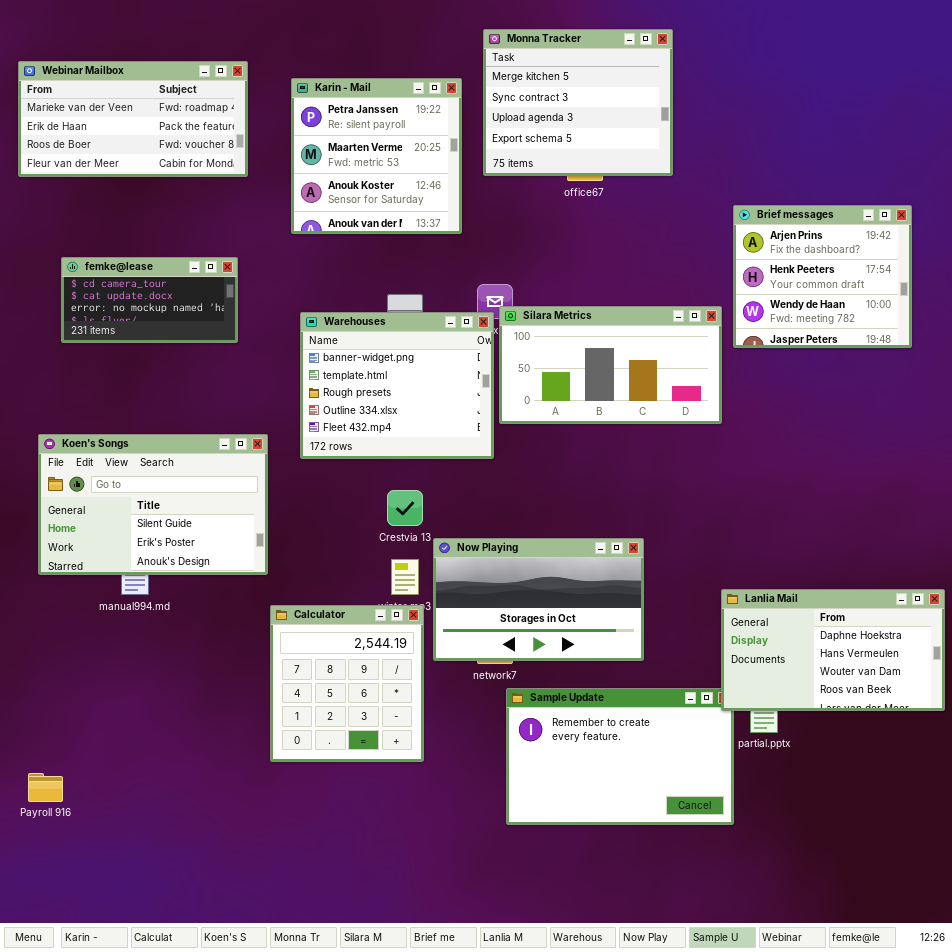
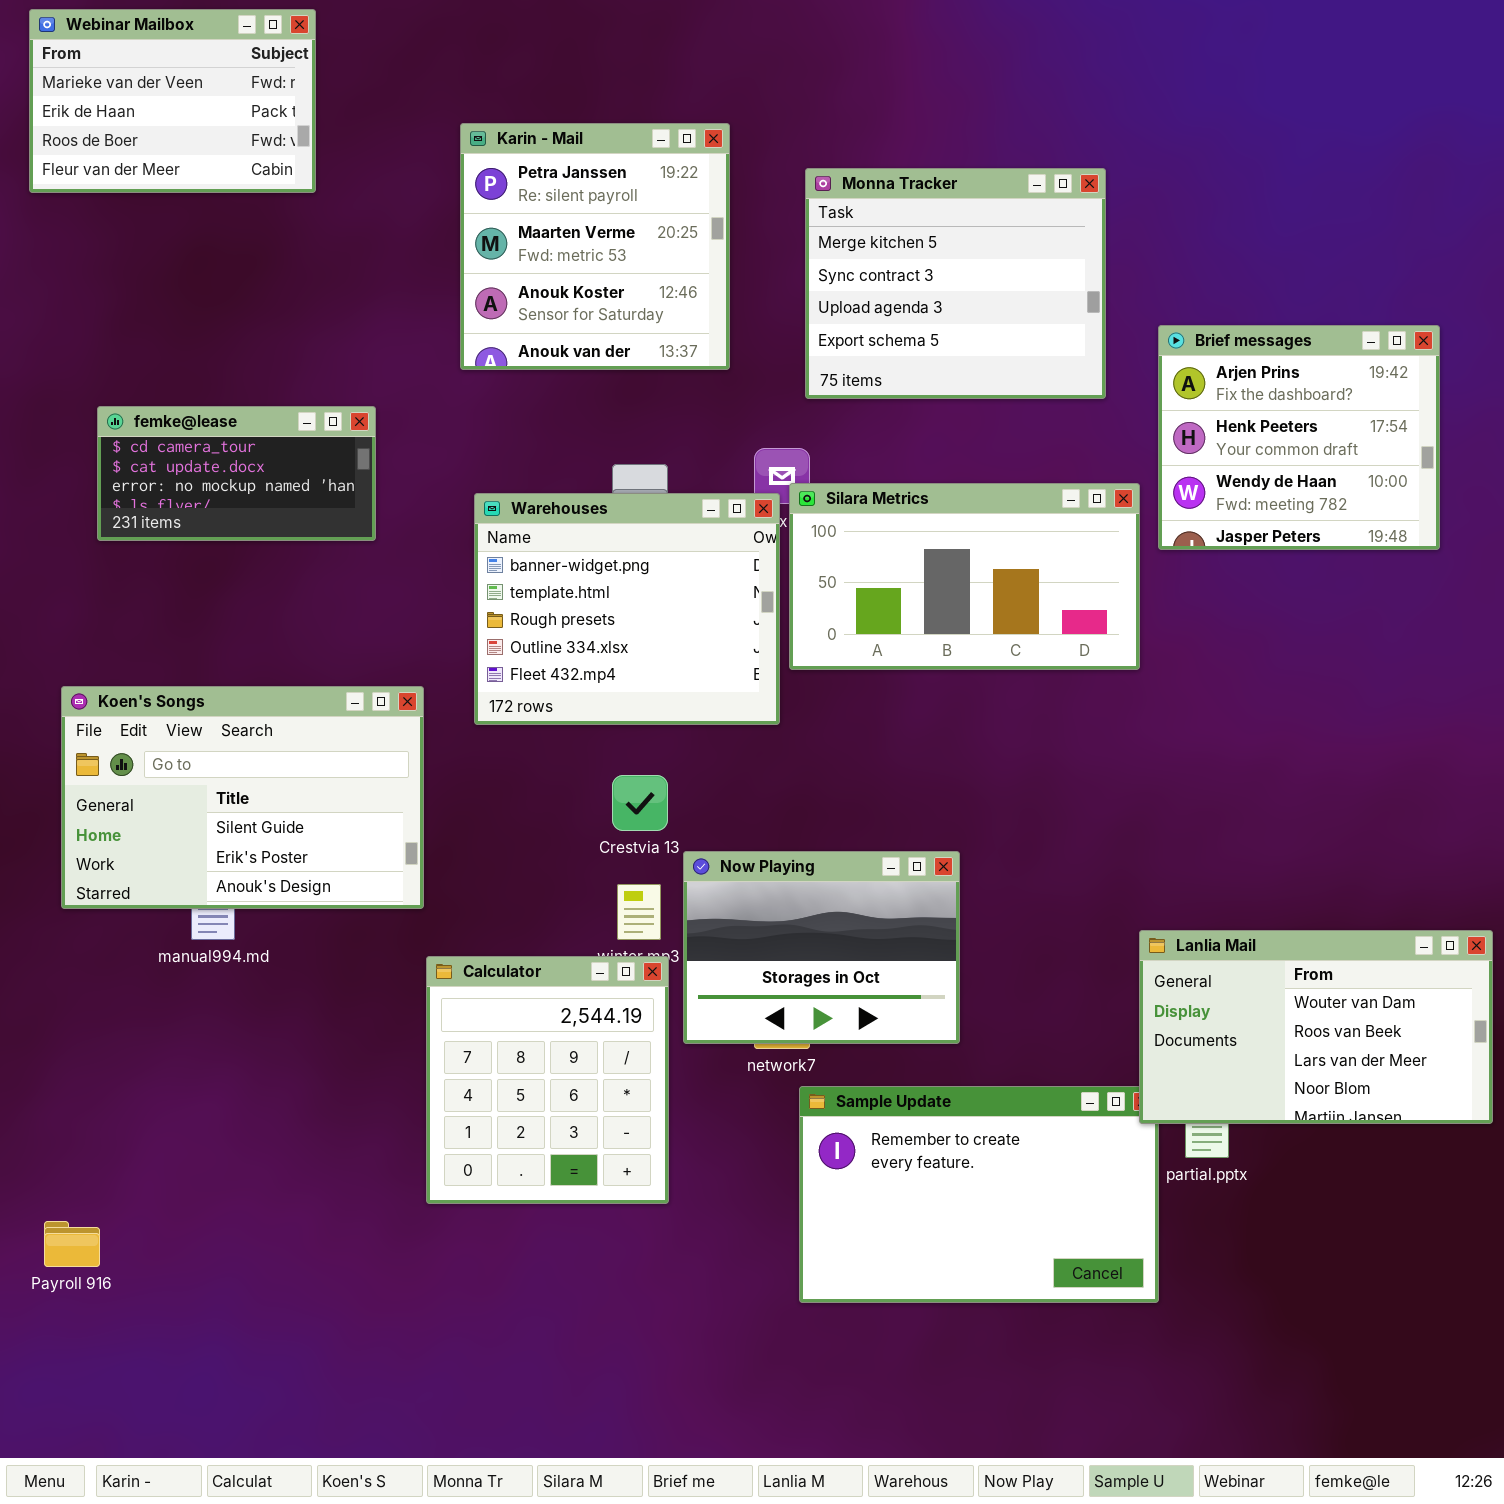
Monna Tracker: [483,29,673,176] -> [805,168,1106,399], moved
Webinar Mailbox: [18,61,248,177] -> [29,9,316,193], moved, resized
Now Playing: [433,538,644,661] -> [683,851,960,1044], resized
Lanlia Mail: [721,589,945,711] -> [1139,930,1493,1124], scrolled down 2 rows

